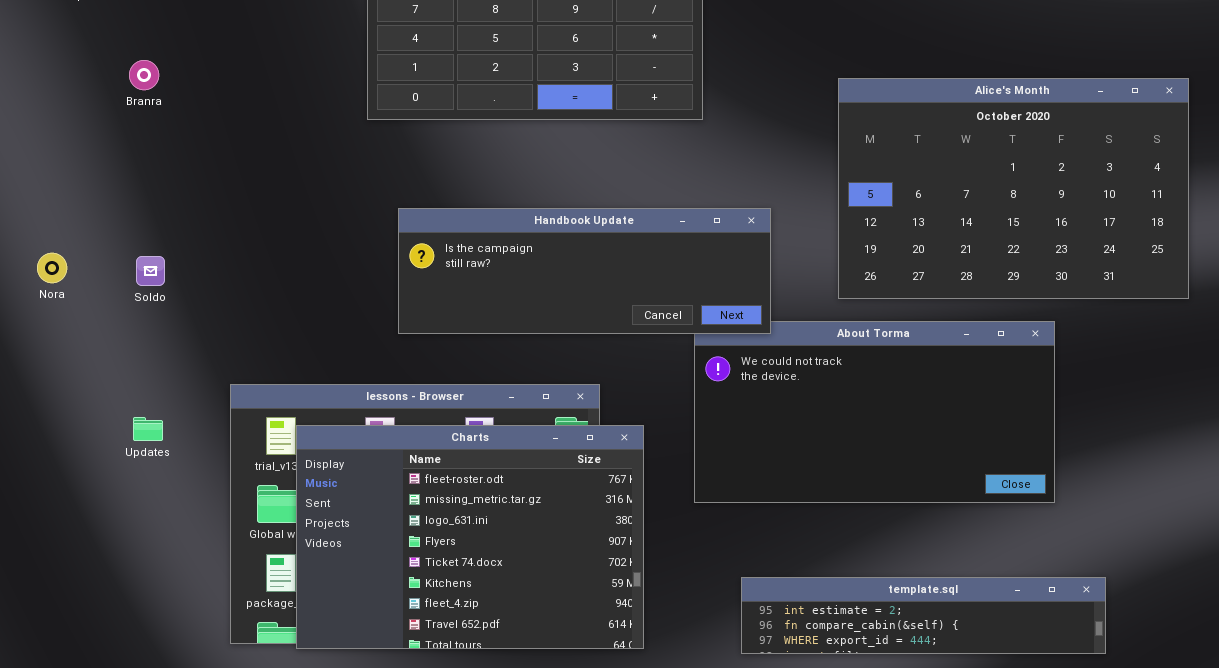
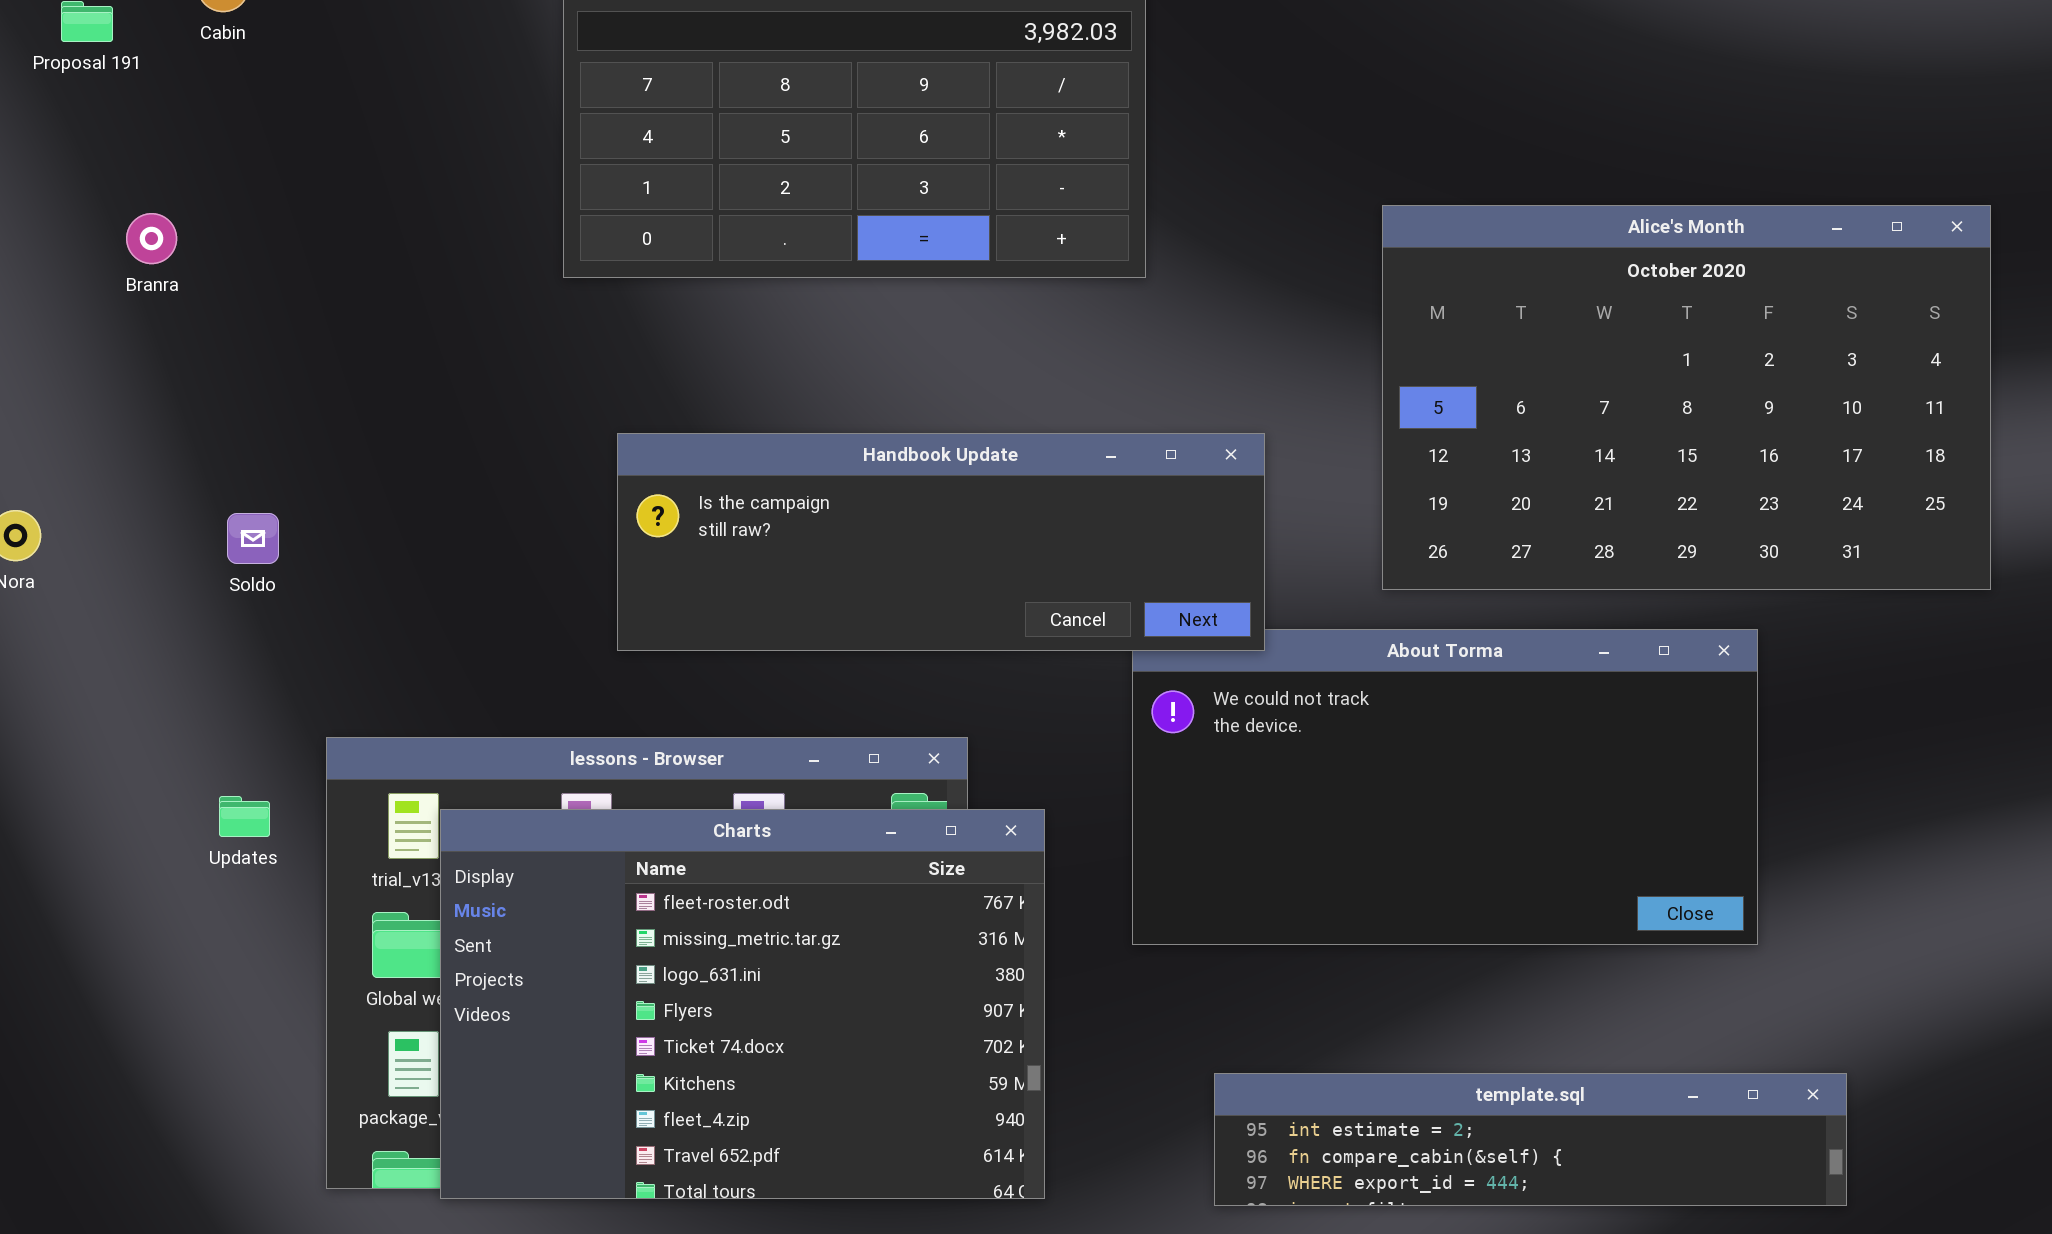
Branra: [129,60,159,90] -> [126,213,177,264], moved
Soldo: [136,256,165,286] -> [227,513,279,564], moved
Updates: [133,417,163,441] -> [219,796,270,837], moved

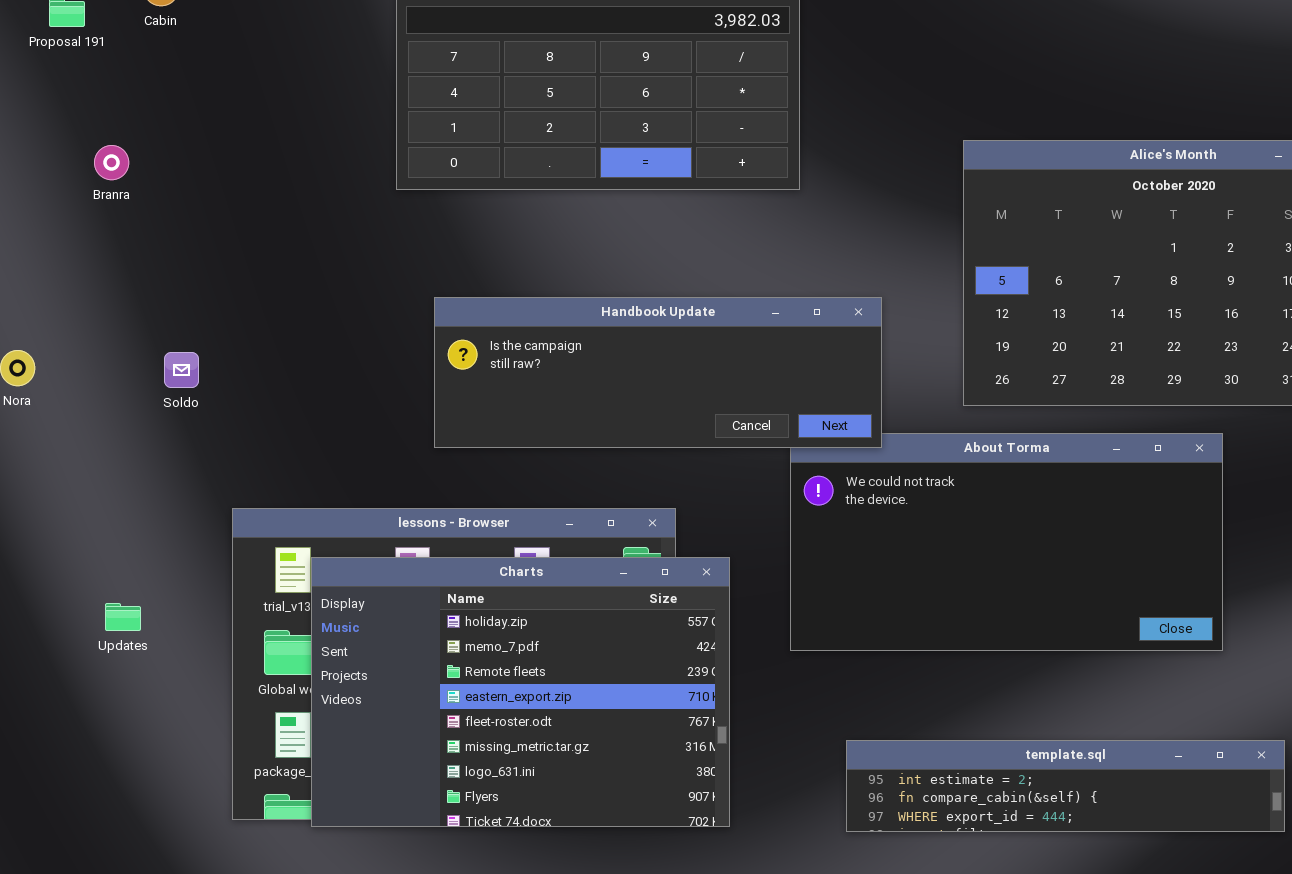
Updates: [219,796,270,837] -> [105,603,141,631], moved
Charts: [440,809,1045,1199] -> [311,557,730,827], scrolled up 4 rows

